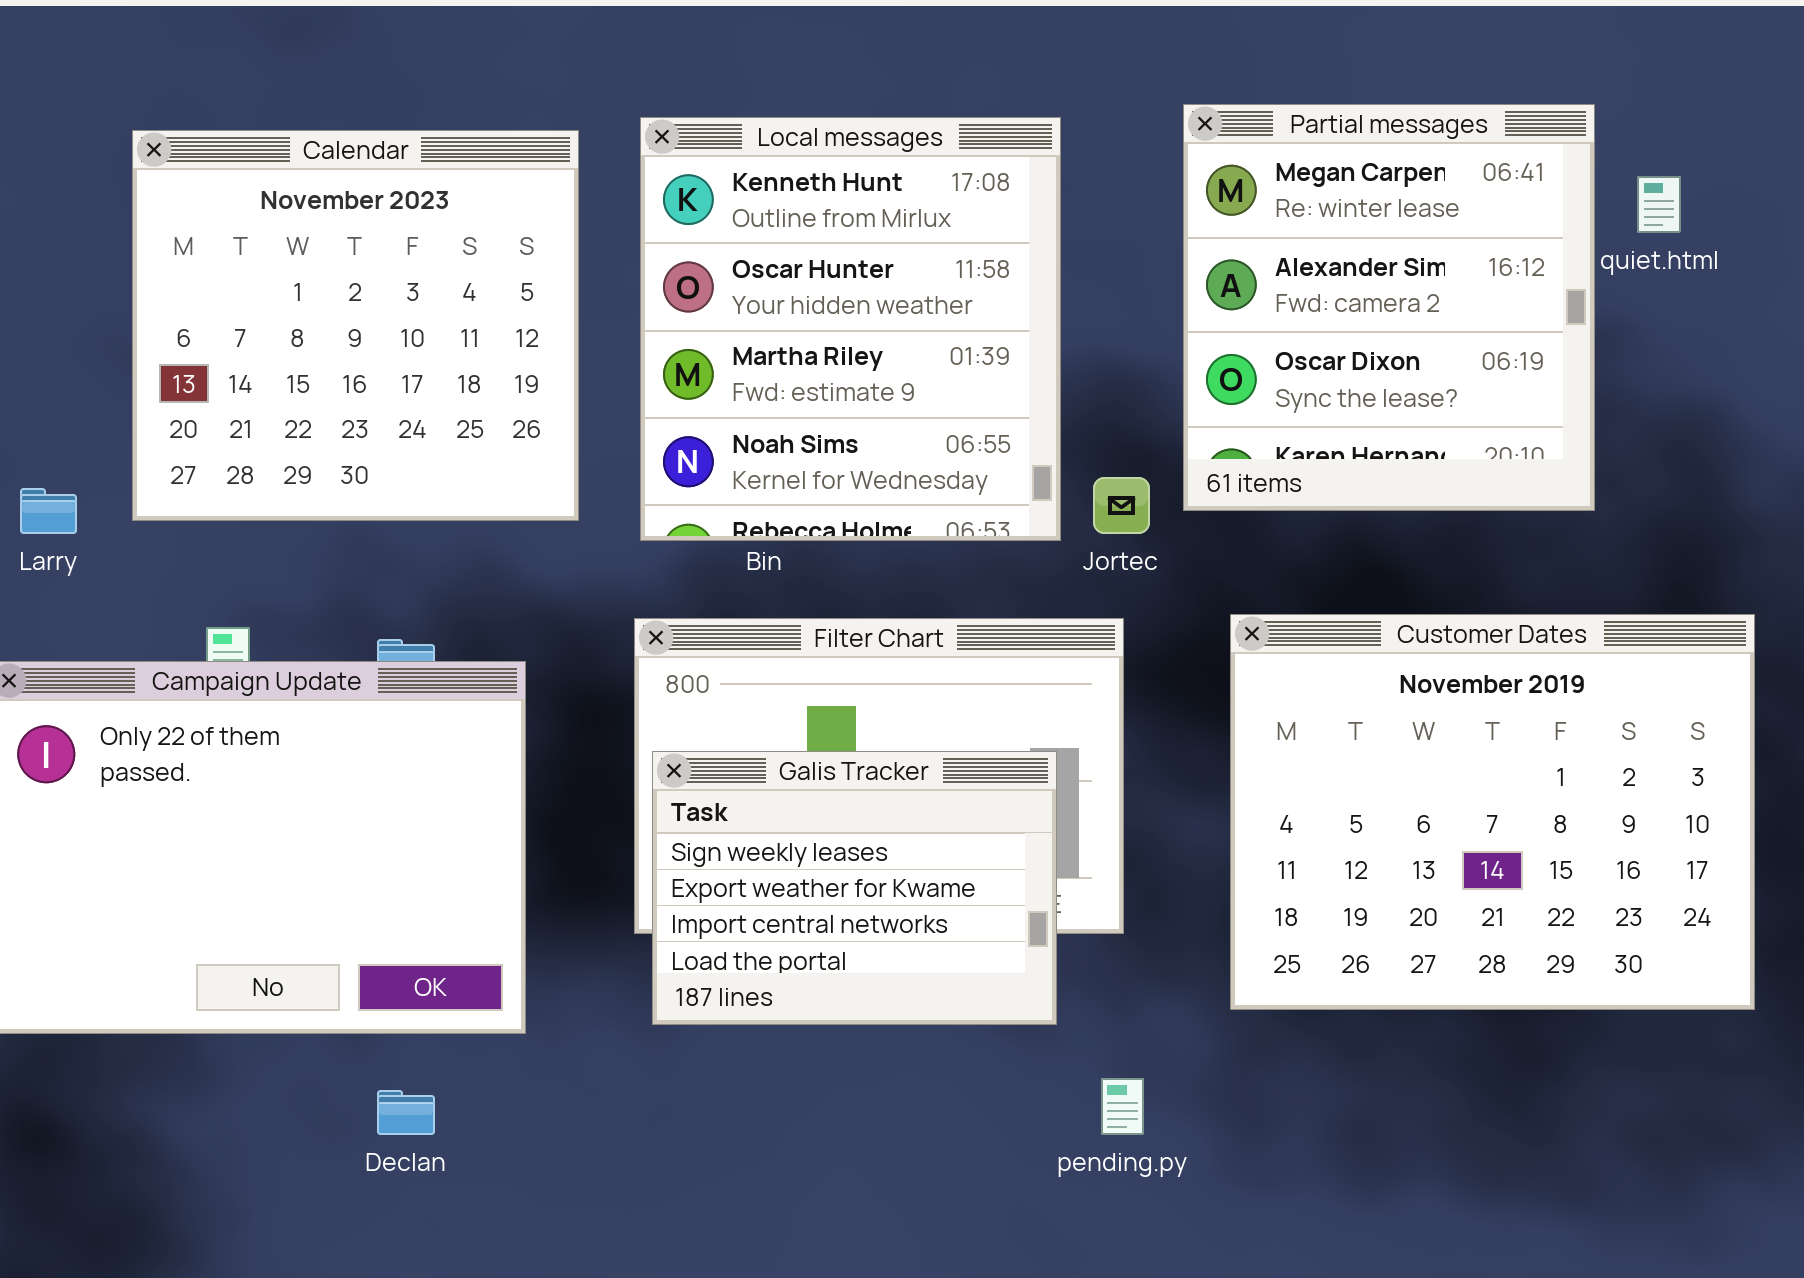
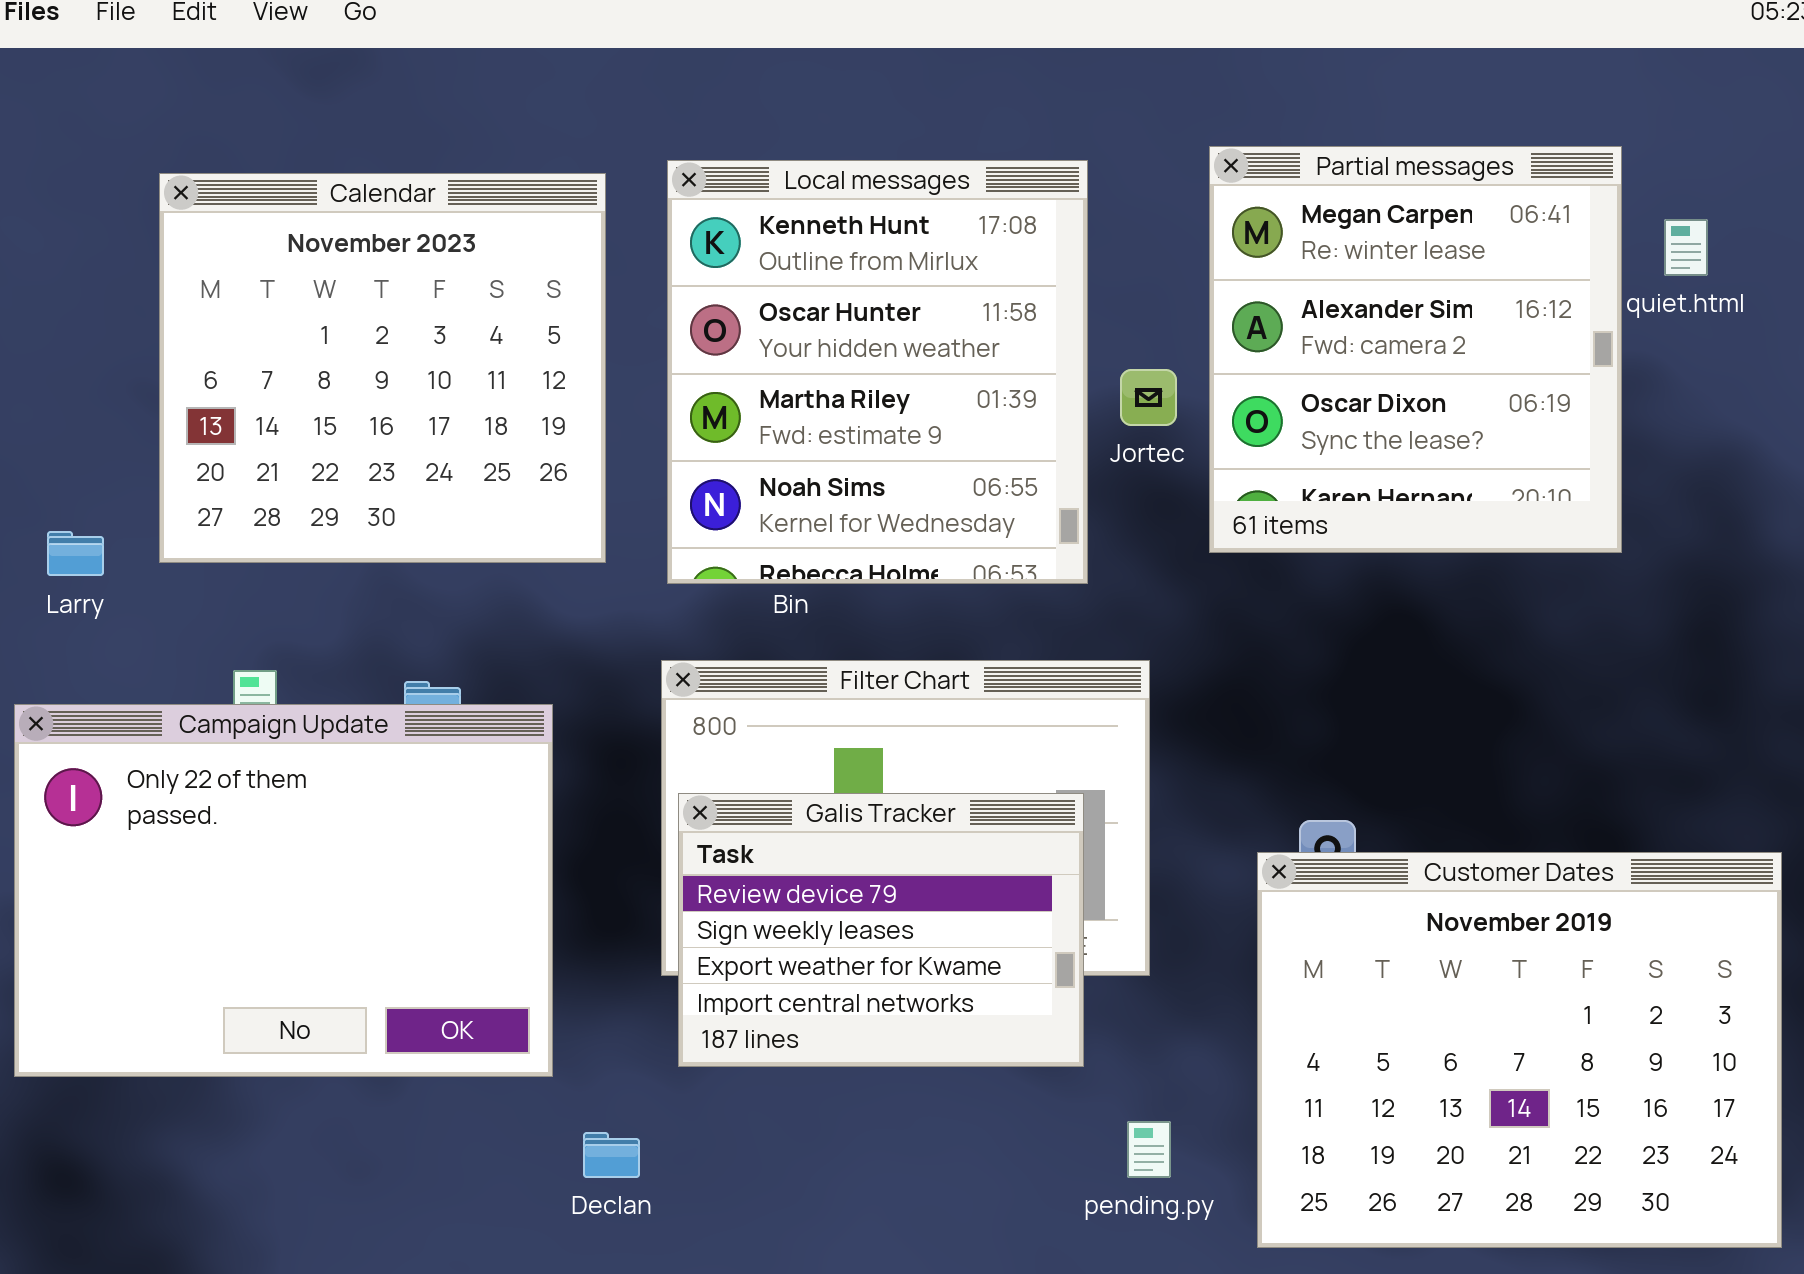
Jortec: [1093,477,1150,534] -> [1120,369,1177,426], moved
Customer Dates: [1230,614,1755,1010] -> [1257,852,1782,1248], moved
Galis Tracker: [652,751,1057,1025] -> [678,793,1084,1067], scrolled up 1 row
Declan: [377,1090,435,1135] -> [583,1132,640,1178], moved

